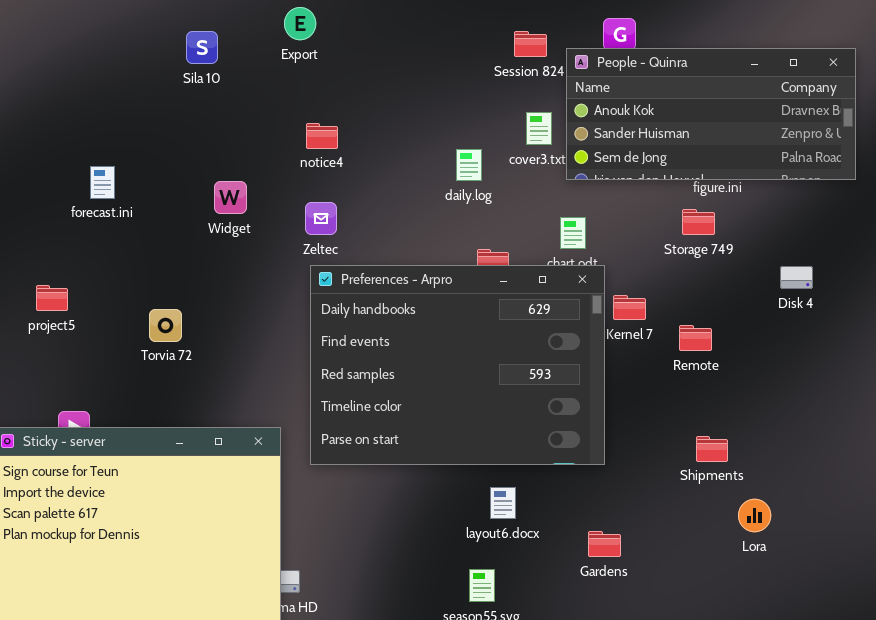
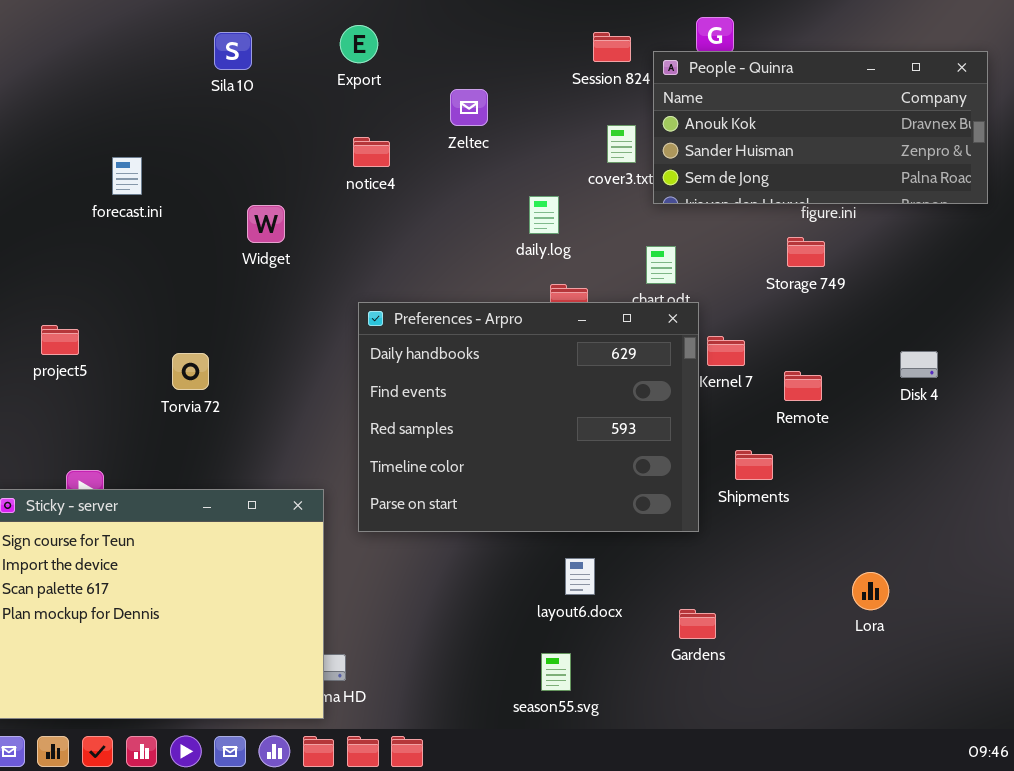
Export: [284,7,316,40] -> [340,25,378,63], moved
daily.log: [456,149,482,181] -> [529,196,559,234], moved
forecast.ini: [90,166,115,199] -> [112,157,142,195], moved
Zeltec: [305,202,337,235] -> [450,89,488,126], moved
Disk 4: [780,266,813,289] -> [900,351,938,378], moved
Shipments: [696,436,728,462] -> [735,450,773,480], moved

